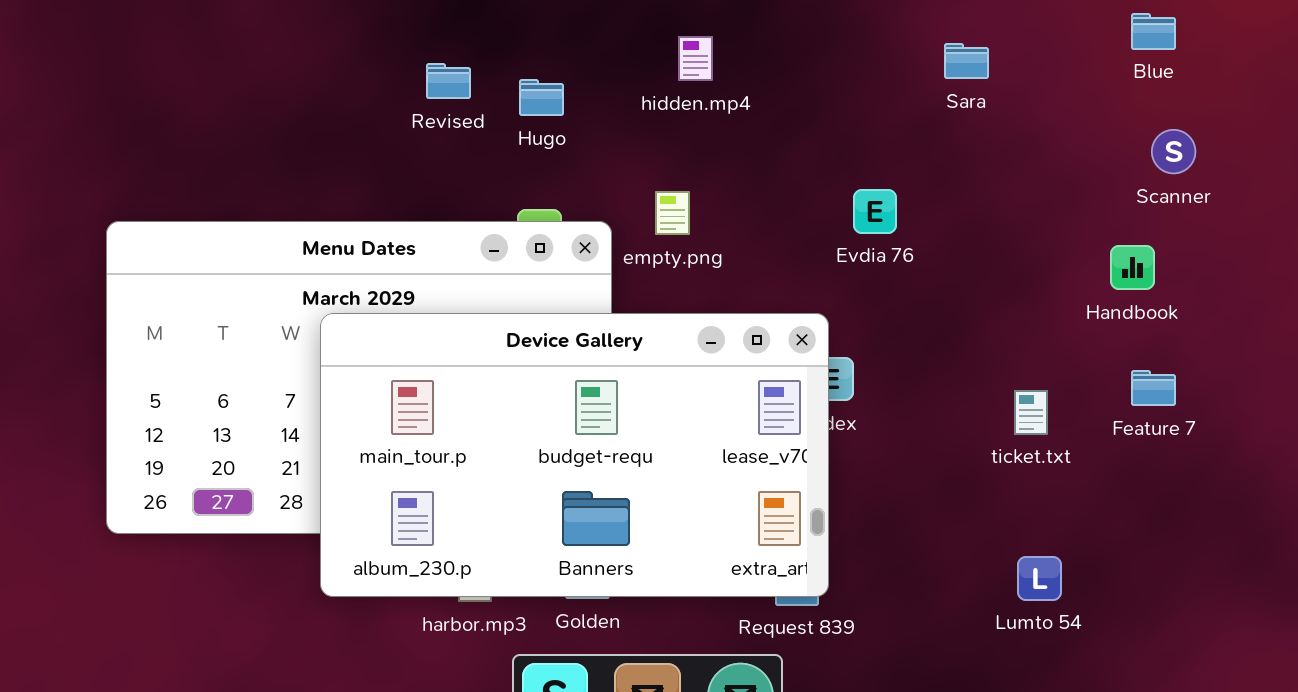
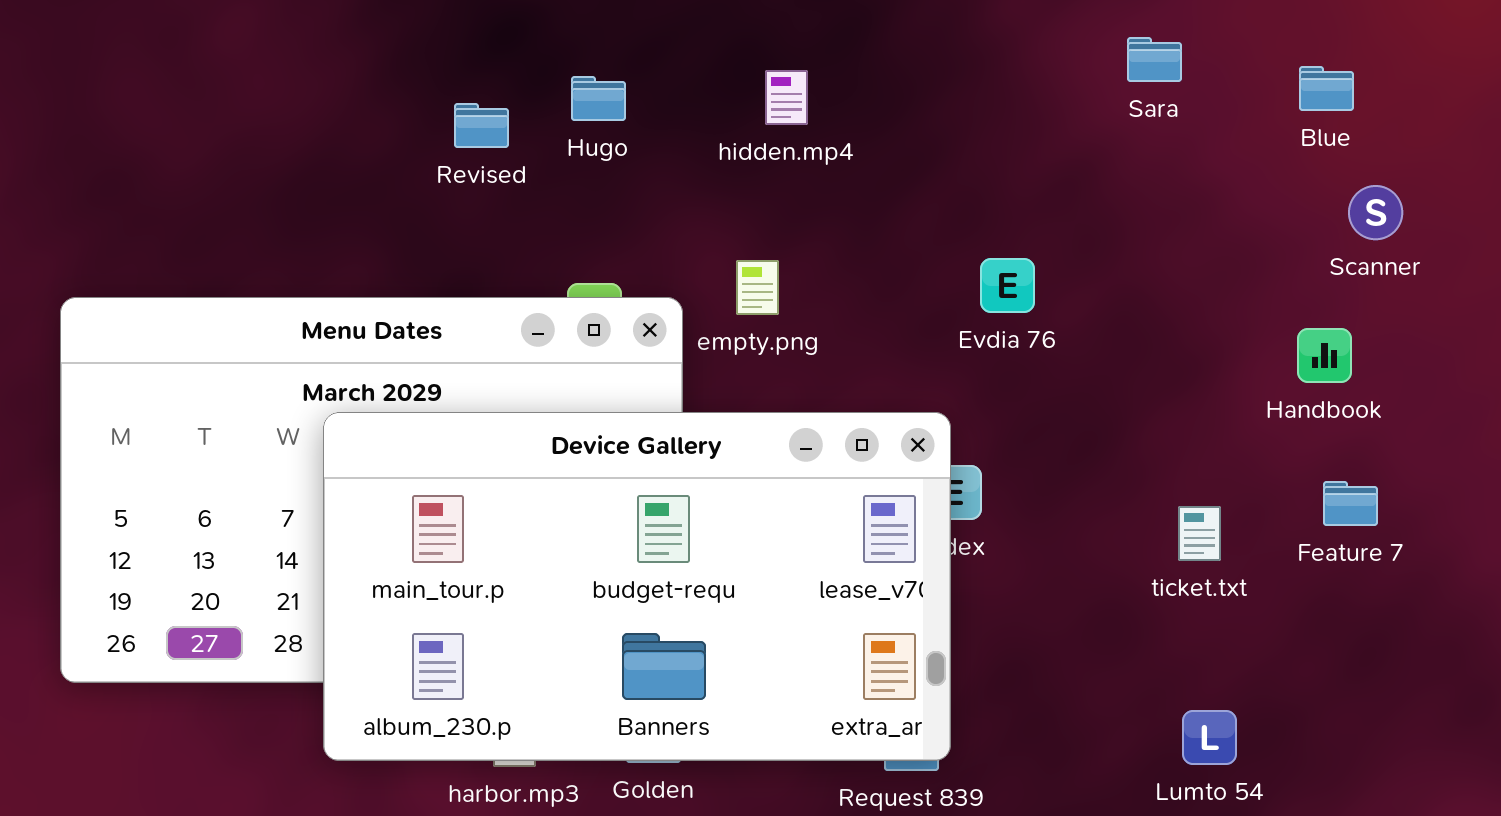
Blue: [1131,13,1176,50] -> [1299,66,1354,111], moved
Sara: [944,43,989,79] -> [1127,37,1182,82], moved
Hugo: [519,79,564,116] -> [571,76,626,121], moved

